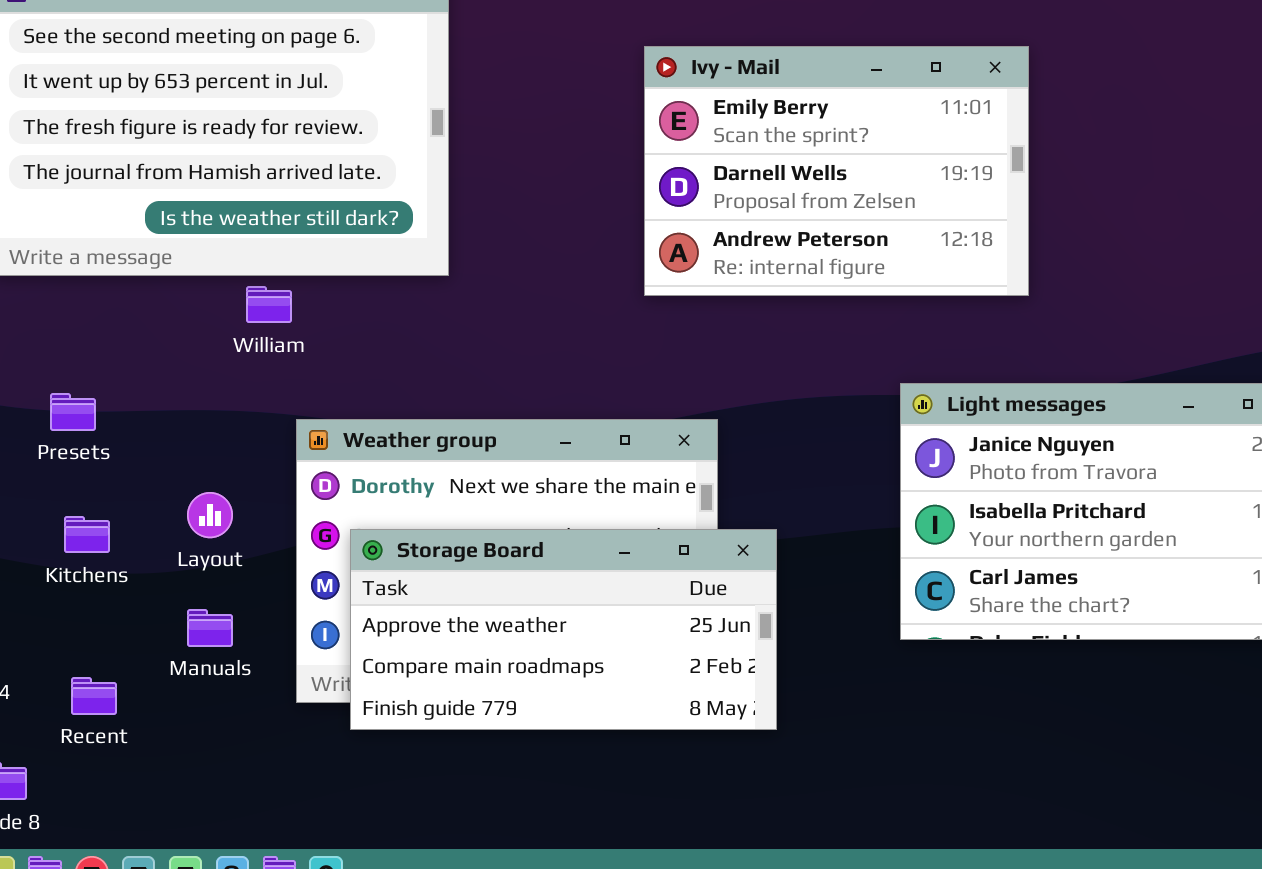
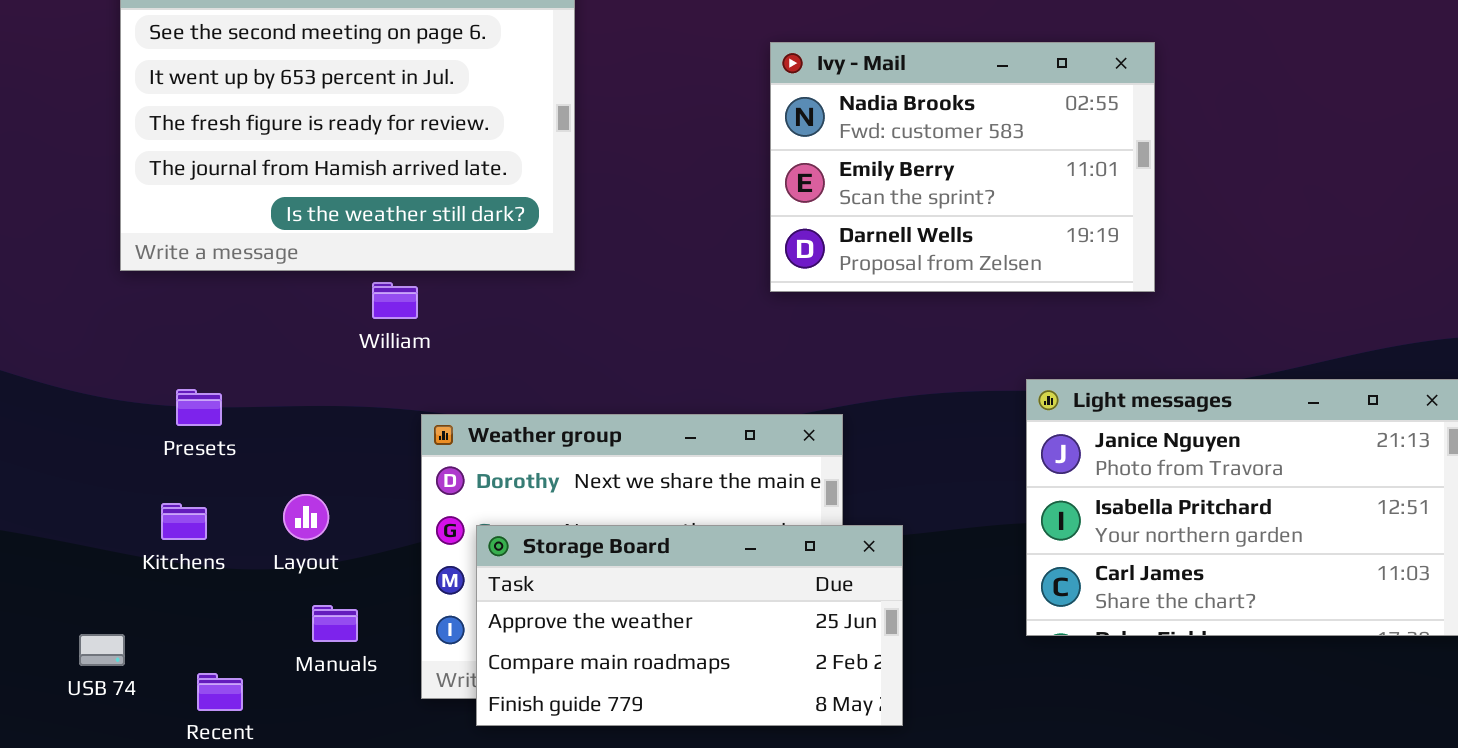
Ivy - Mail: [644,46,1029,296] -> [770,42,1155,292], scrolled up 1 row
Layout: [187,492,233,538] -> [283,494,329,540], moved
Kitchens: [64,516,110,553] -> [161,503,207,540], moved

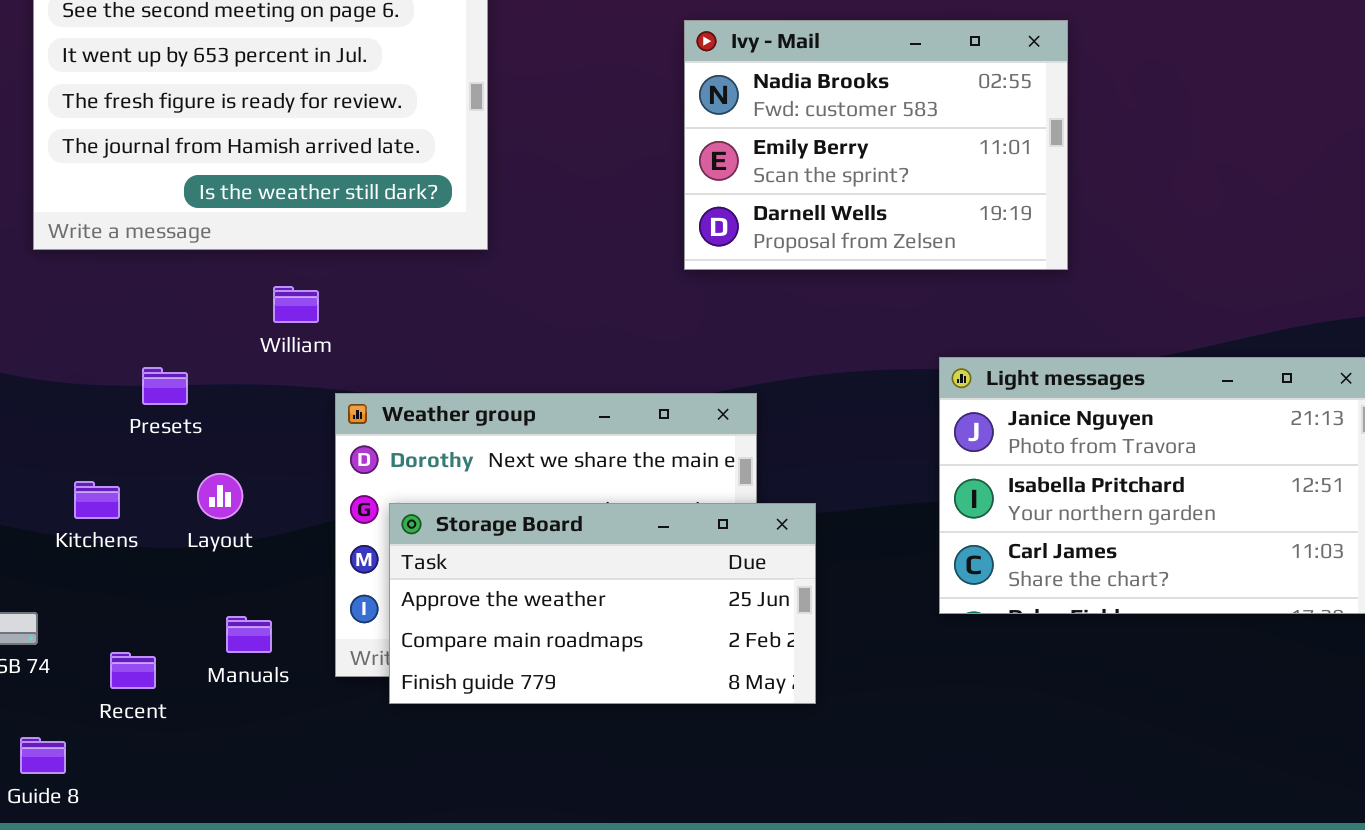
William: [372,282,418,319] -> [273,286,319,323], moved
Presets: [176,389,222,426] -> [142,367,188,405], moved
Manuals: [312,605,358,642] -> [226,616,272,653], moved

